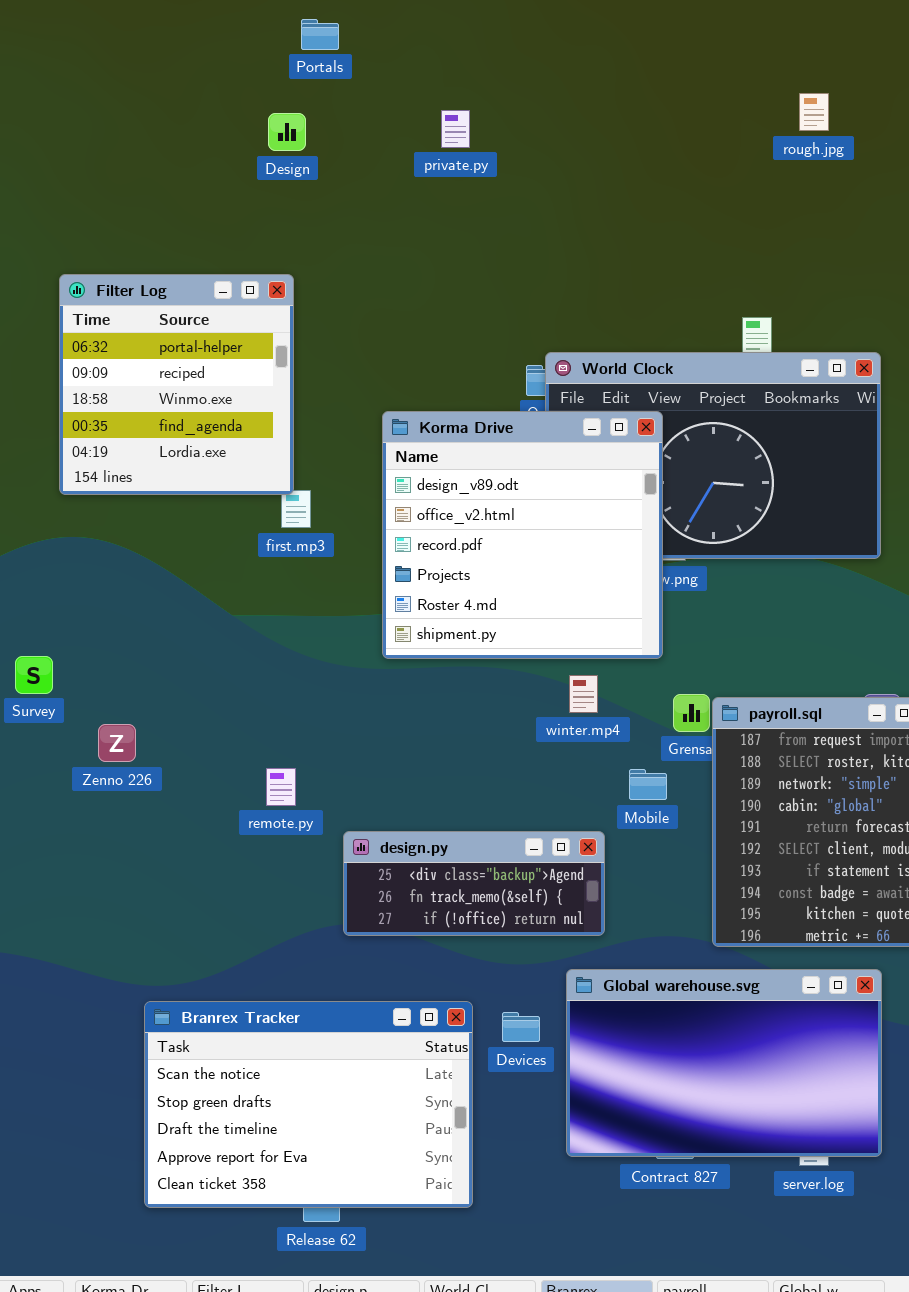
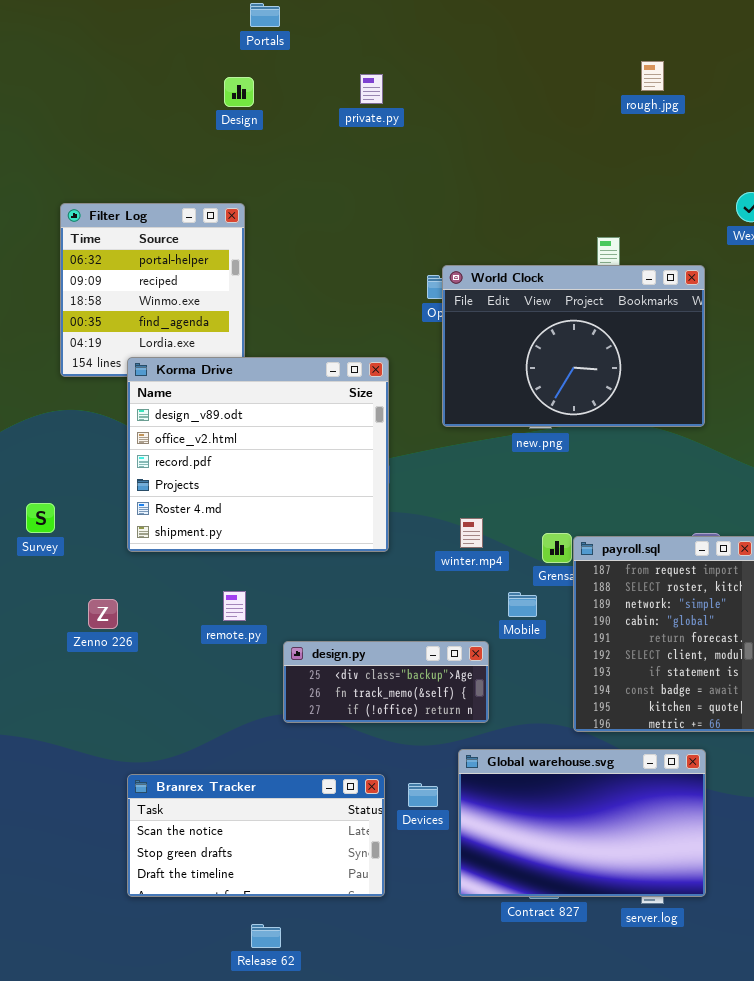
Korma Drive: [382,411,663,659] -> [127,357,389,552], moved, resized
Zenno 226: [98,724,136,762] -> [88,599,118,629], moved
Branrex Tracker: [144,1001,473,1208] -> [127,774,385,897], resized

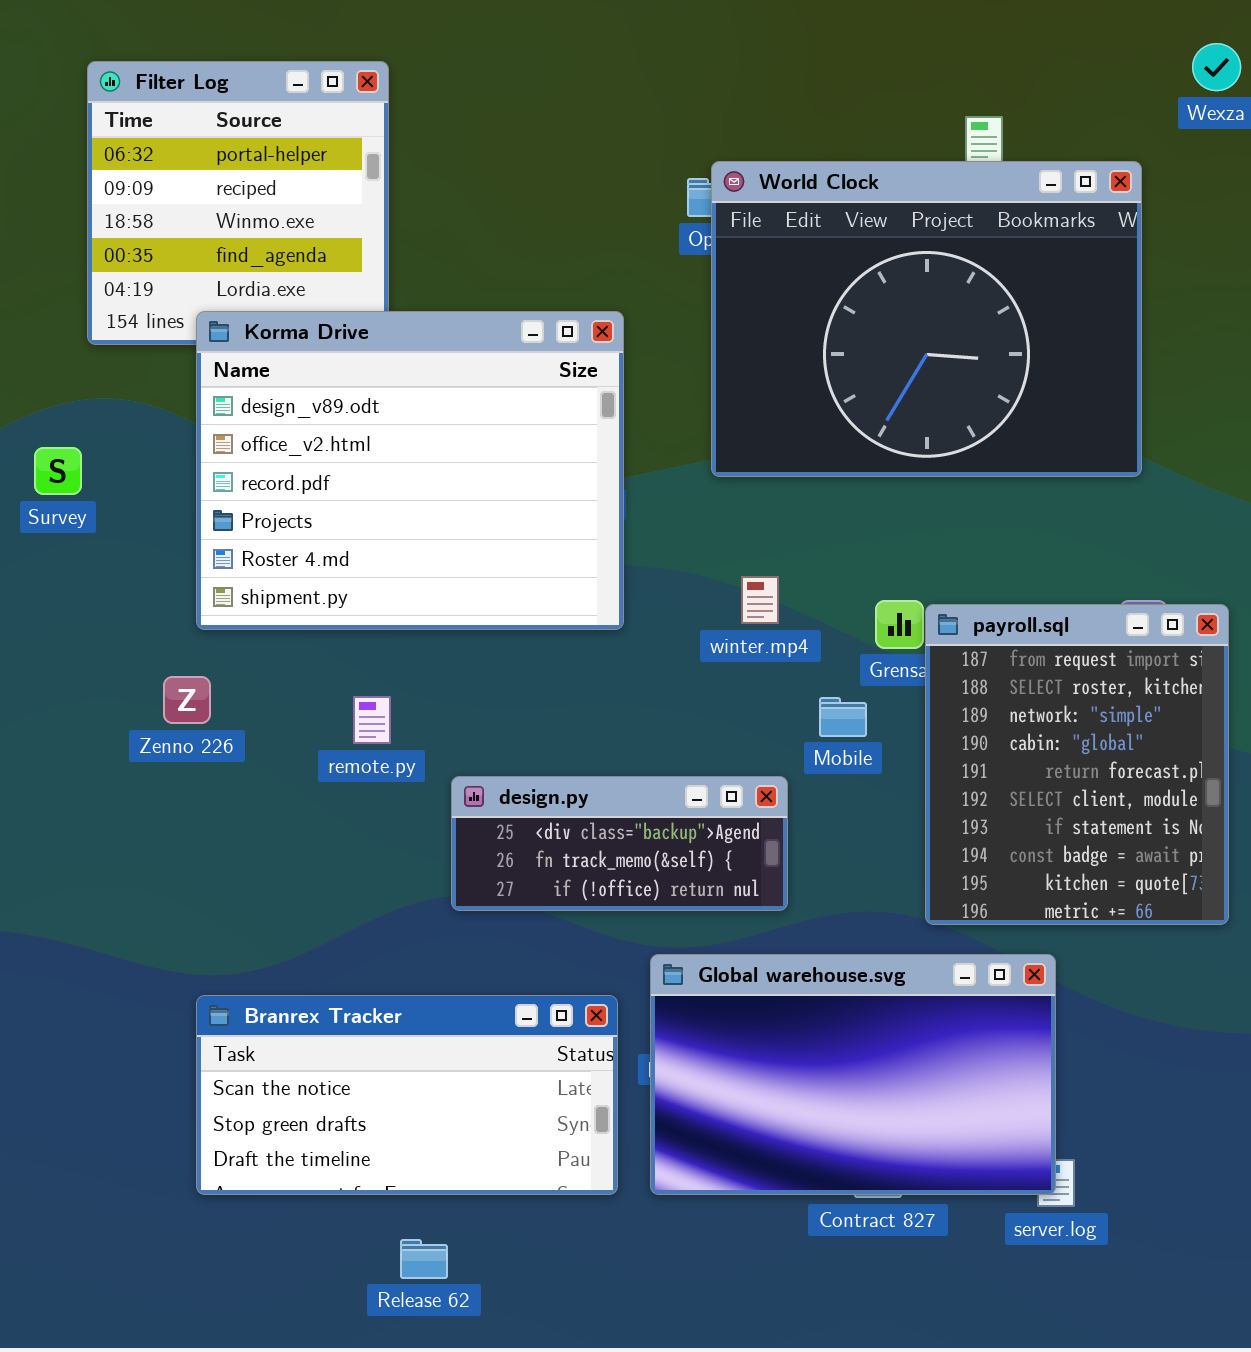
World Clock: [442,265,705,427] -> [711,161,1142,477], resized
Survey: [26,503,55,533] -> [34,447,82,495], moved
Zenno 226: [88,599,118,629] -> [163,676,211,724], moved
Global warehouse.svg: [458,749,706,897] -> [650,954,1056,1195], moved

